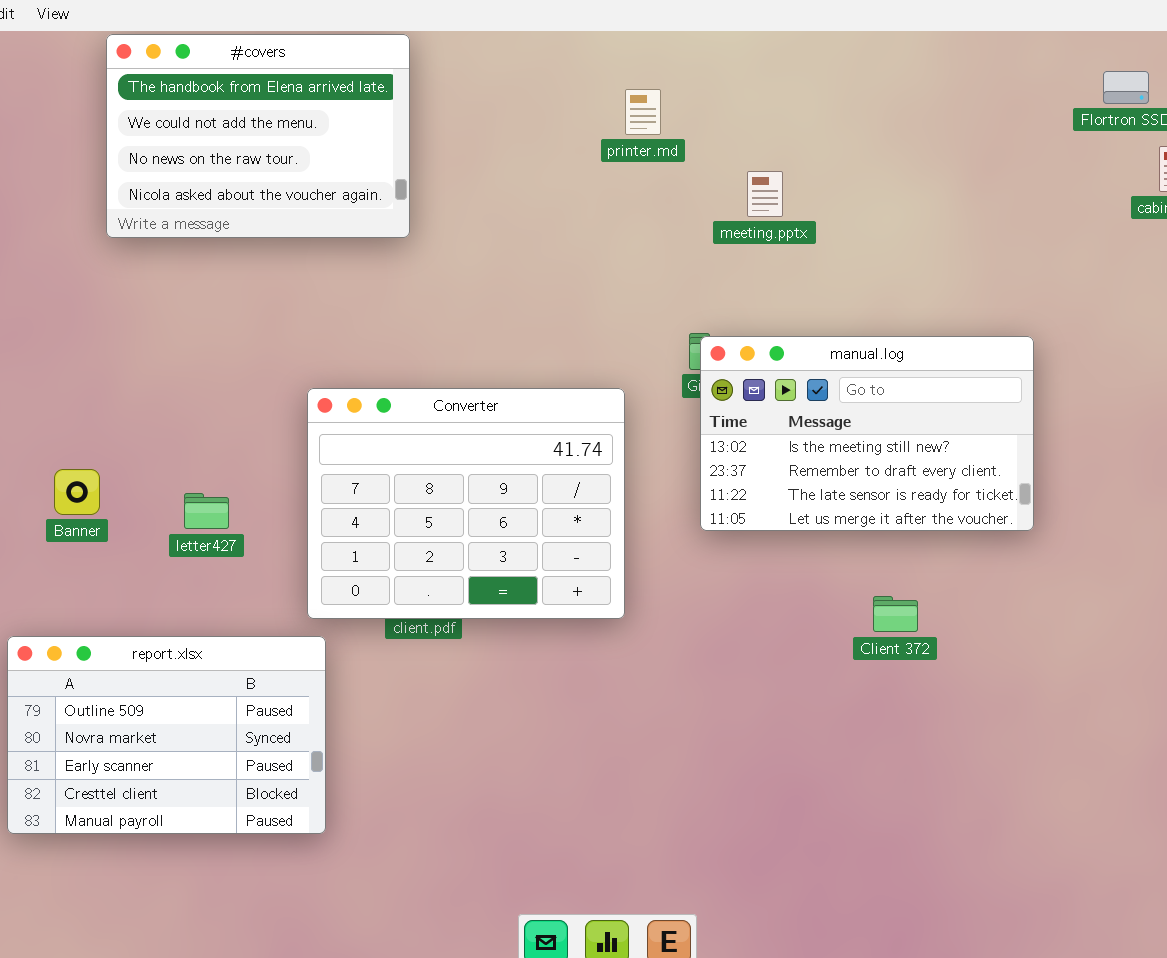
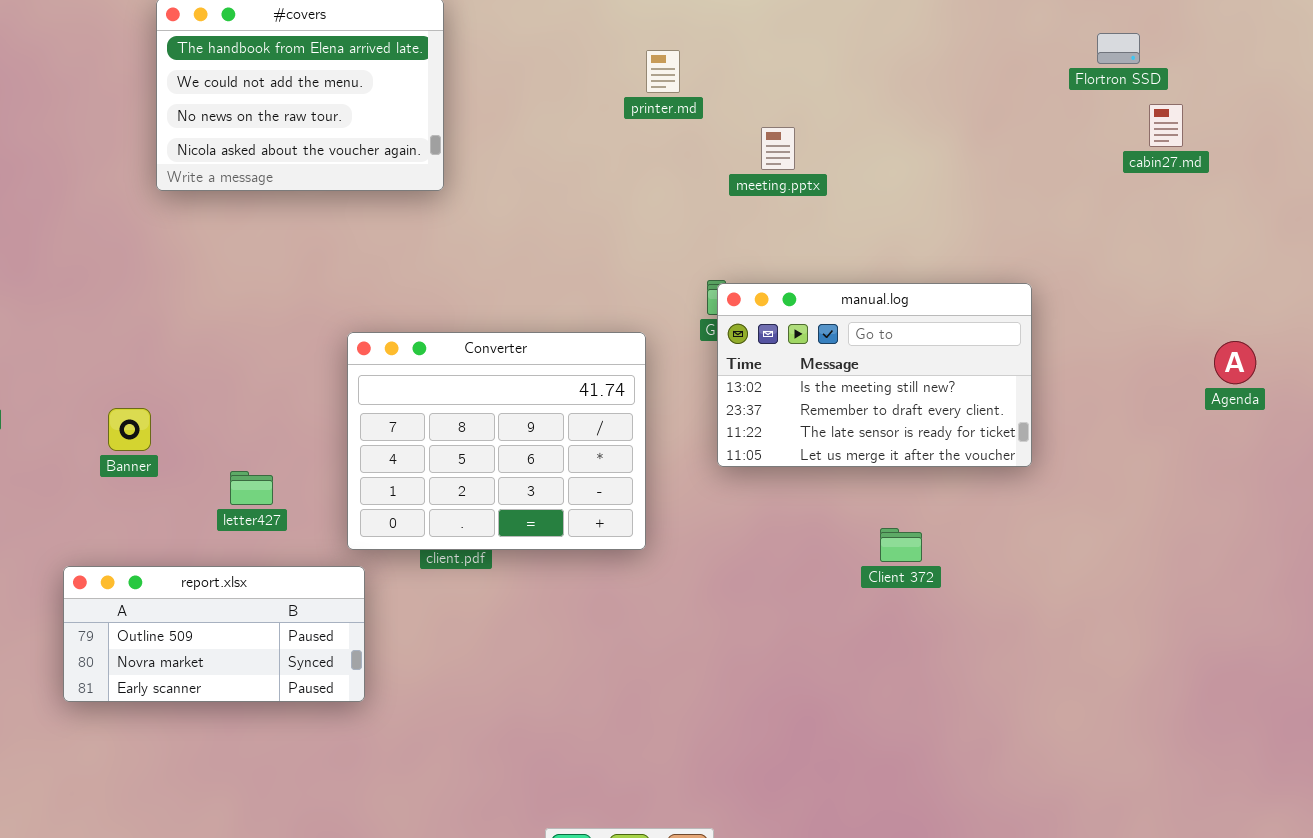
letter427: [184,493,229,529] -> [230,471,273,505], moved
report.xlsx: [7,636,326,834] -> [63,566,365,702], resized

